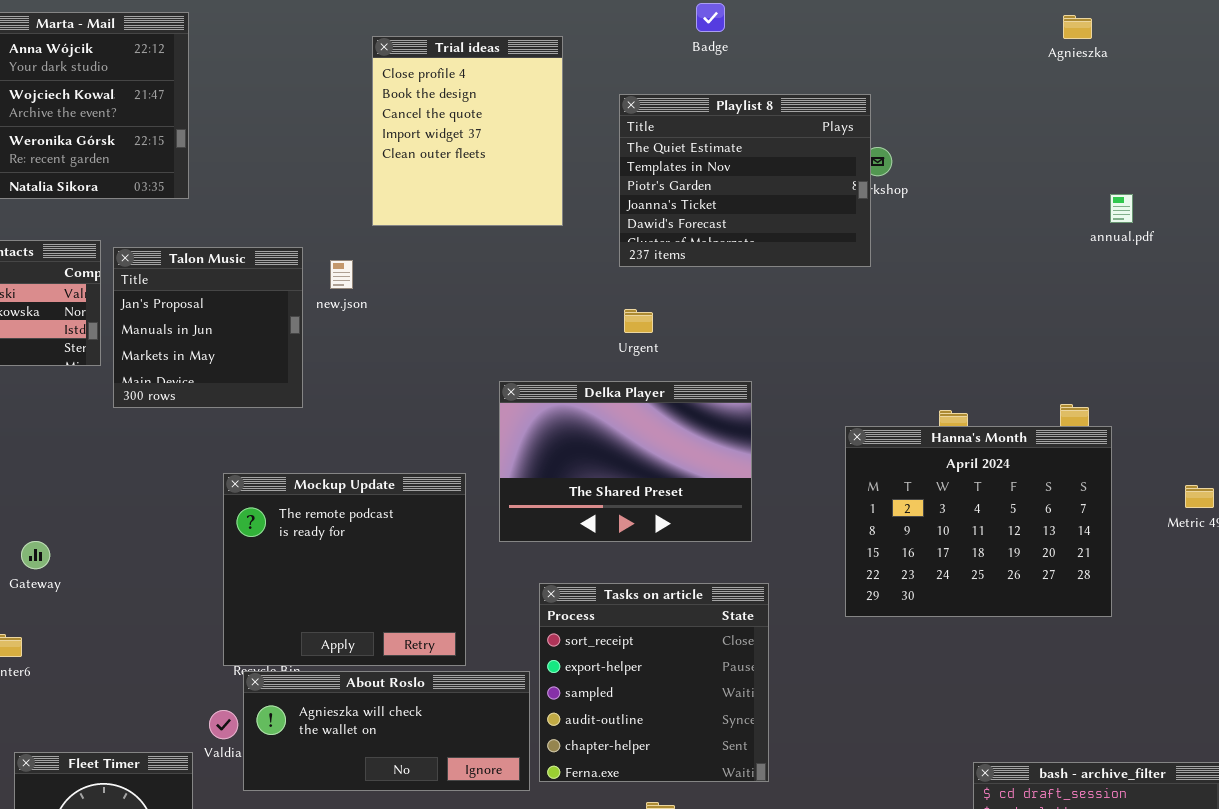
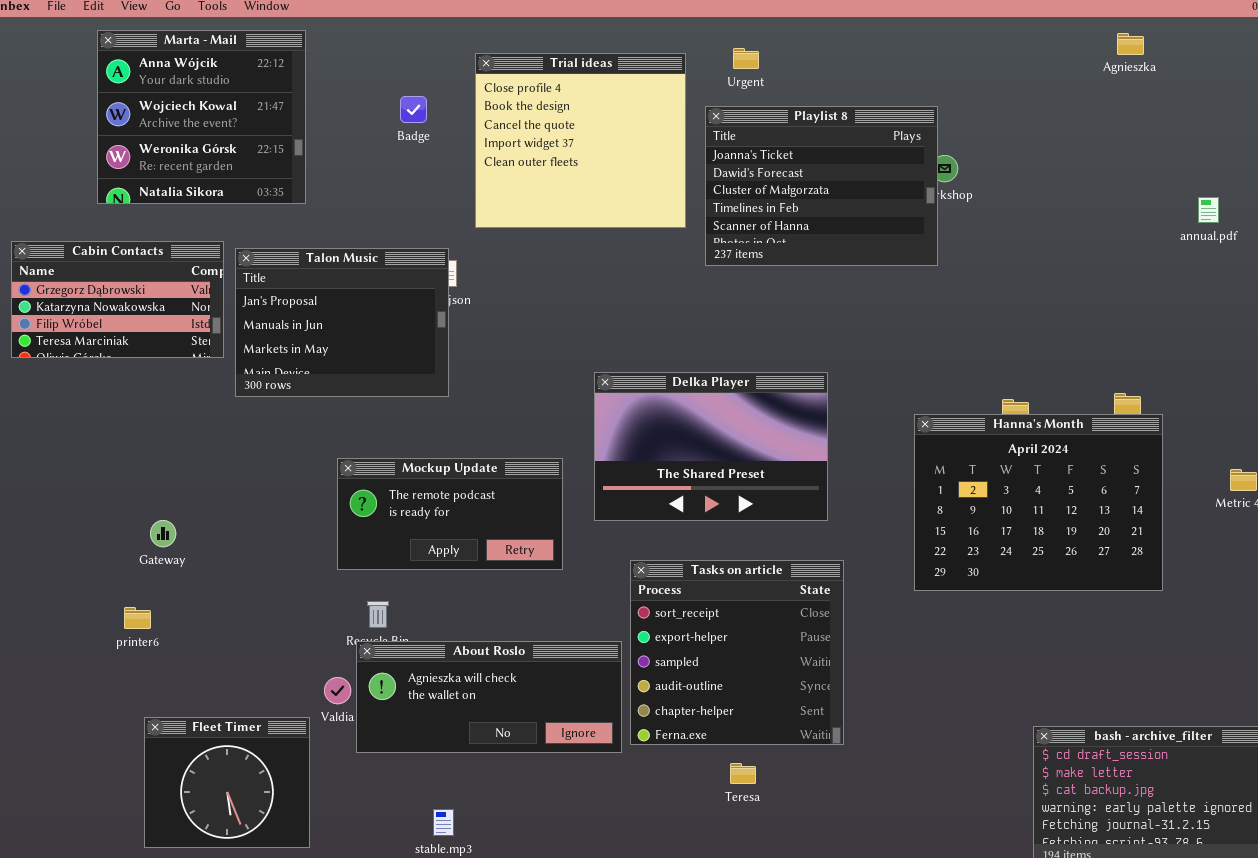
Badge: [696,3,725,32] -> [400,96,427,123], moved
Trial ideas: [372,36,563,226] -> [475,53,686,228], resized
Playlist 8: [619,94,871,267] -> [705,106,938,266], scrolled down 3 rows
annual.pdf: [1110,194,1133,223] -> [1198,197,1219,223], moved
Talon Music: [113,247,303,408] -> [235,248,449,397], resized
Urgent: [624,309,653,333] -> [733,48,759,69], moved
Mockup Update: [223,473,466,666] -> [337,458,563,570], resized

